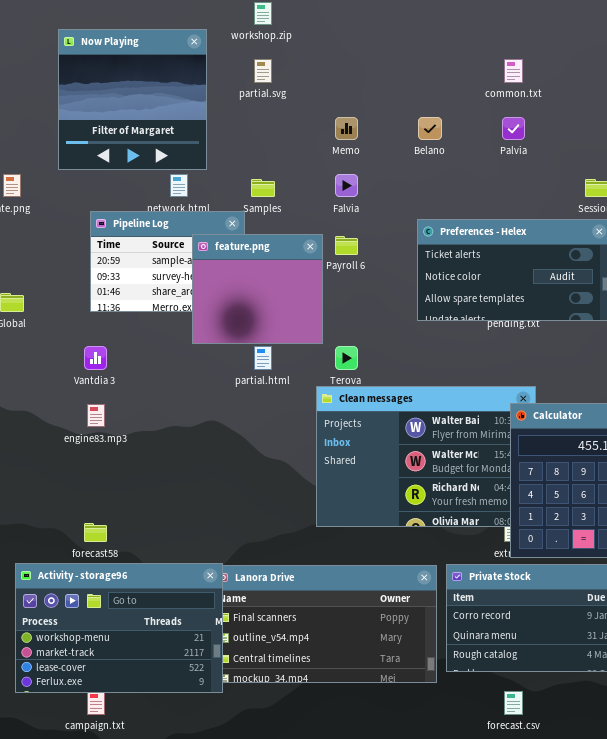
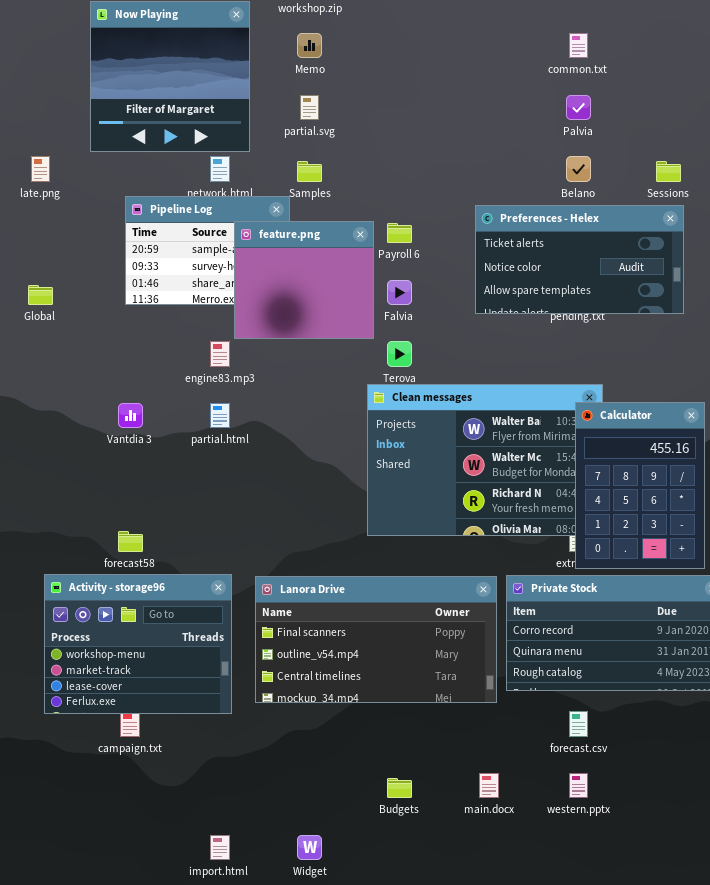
partial.svg: [254,59,272,83] -> [300,95,319,120], moved
Memo: [335,117,358,140] -> [297,33,322,58], moved
Belano: [418,117,442,140] -> [566,156,591,182], moved
Falvia: [335,174,358,197] -> [387,280,412,305], moved
Vantdia 3: [84,346,107,370] -> [118,403,143,428], moved
partial.html: [254,346,272,370] -> [210,403,230,428], moved
engine83.mp3: [87,404,105,427] -> [210,341,230,367], moved
Activity - storage96: [15,563,223,693] -> [44,574,232,714], resized

